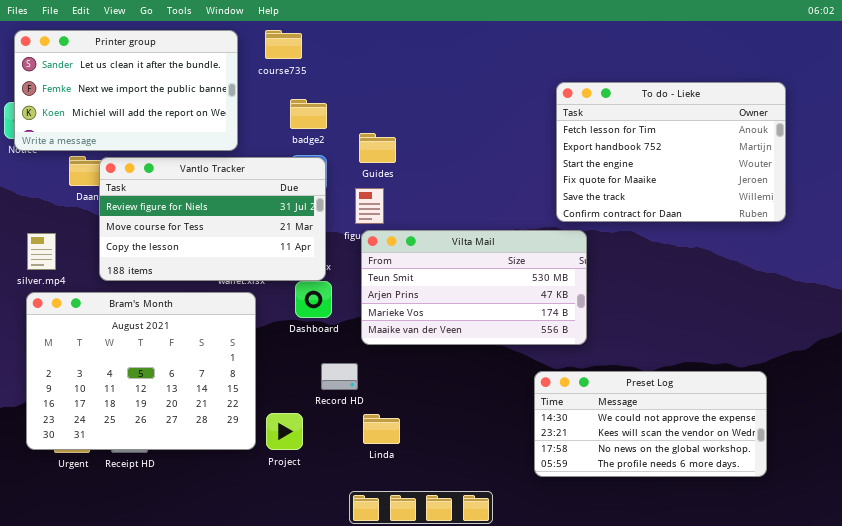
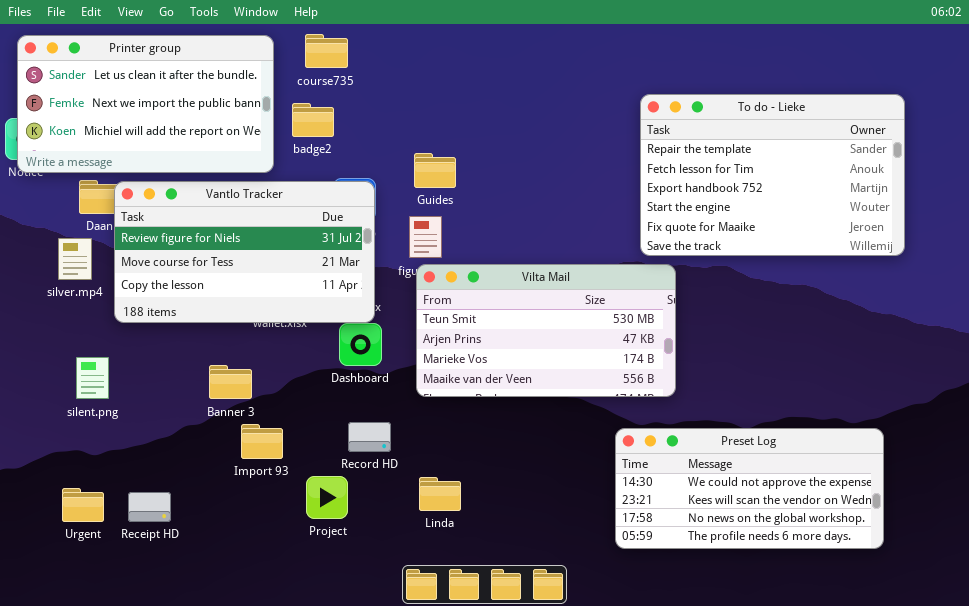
To do - Lieke: [556,82,786,222] -> [640,94,905,256], scrolled up 1 row
badge2: [290,99,327,129] -> [292,103,334,137], moved
silver.mp4: [27,233,56,270] -> [58,238,92,280], moved
Bram's Month: [26,292,256,450] -> none, closed
Record HD: [321,363,358,390] -> [348,422,391,452], moved

